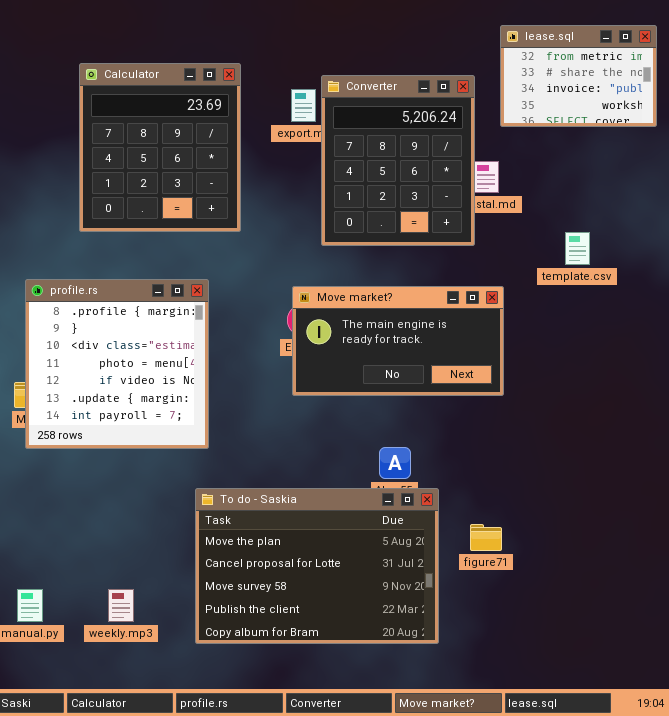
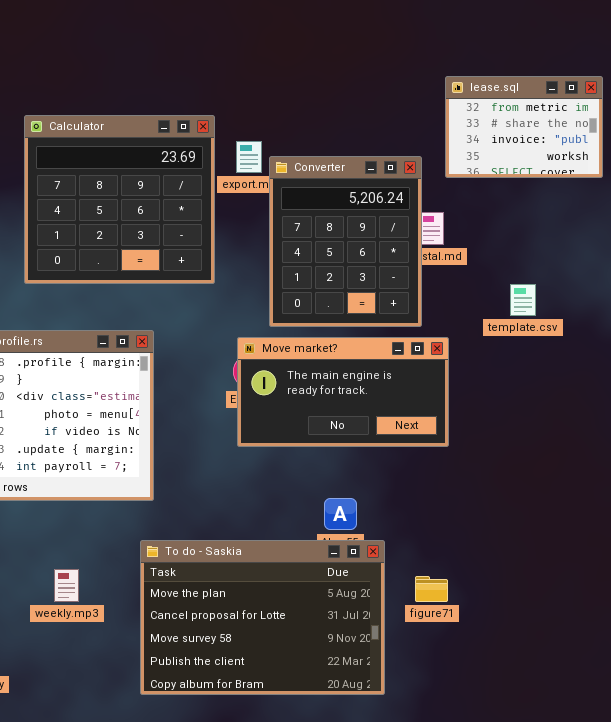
Calculator: [79,63,241,232] -> [24,115,215,284], resized
Converter: [321,75,475,246] -> [269,156,422,327], moved
weekly.mp3: [108,589,134,622] -> [54,569,79,602], moved

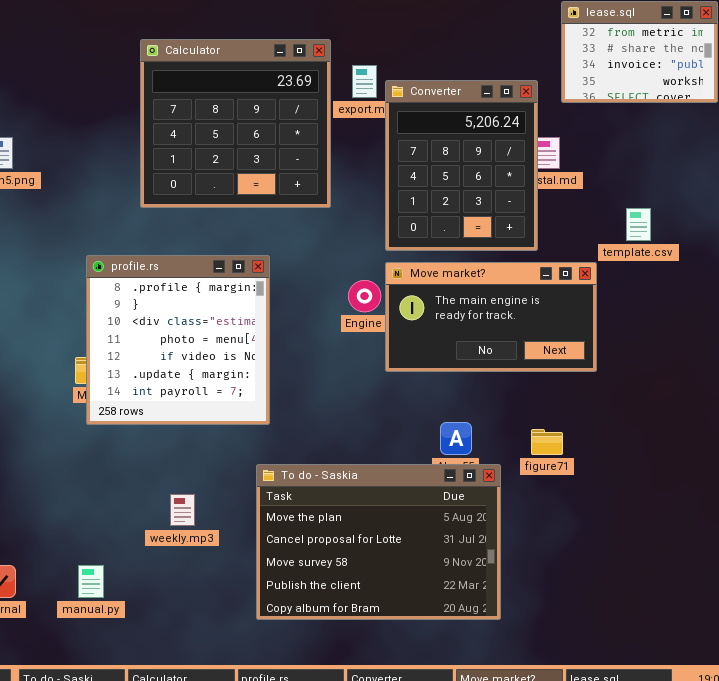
Move market?: [237,337,449,447] -> [385,262,597,372], moved
figure71: [415,576,448,602] -> [531,429,563,455], moved

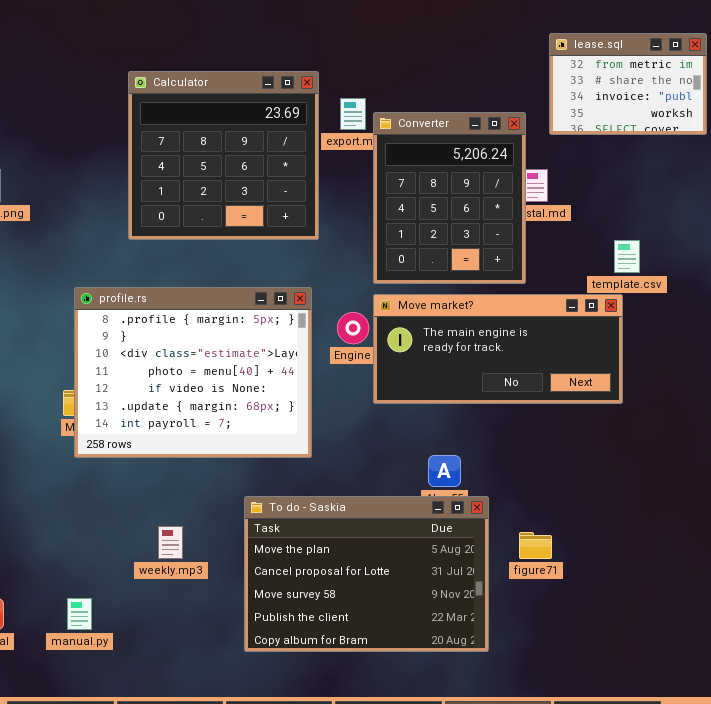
profile.rs: [86,255,270,425] -> [74,287,312,458], resized
Move market?: [385,262,597,372] -> [373,294,623,404], resized
figure71: [531,429,563,455] -> [519,532,552,559], moved

